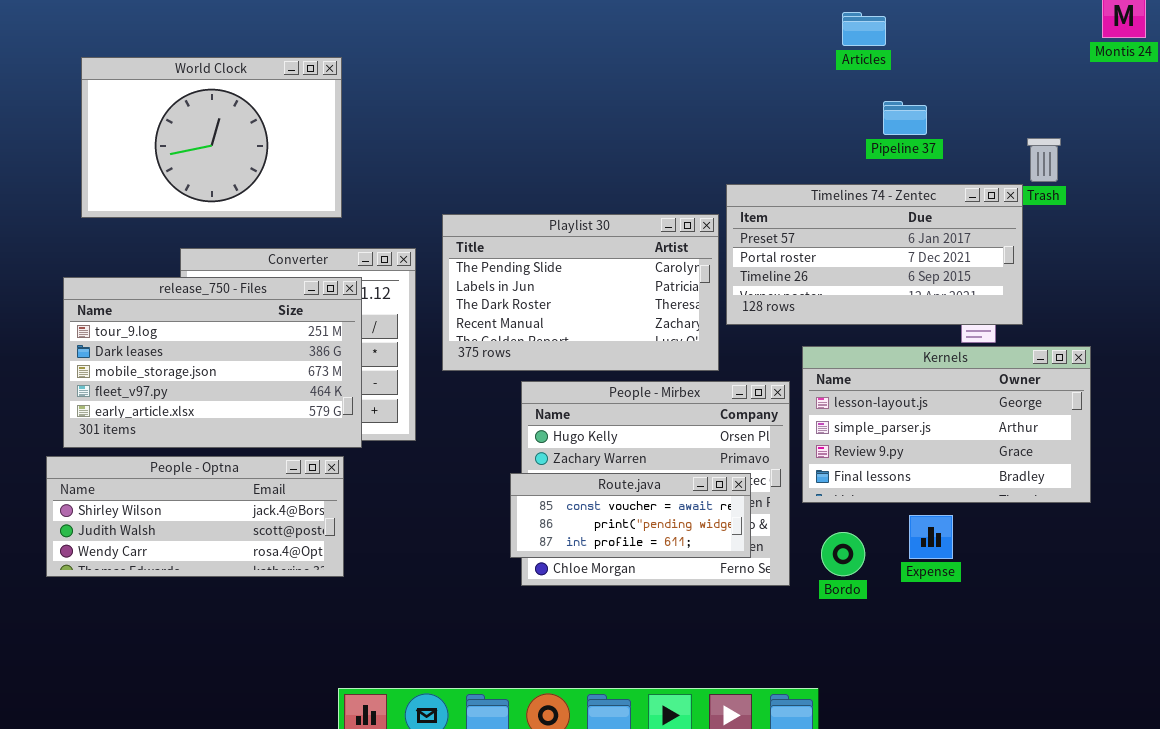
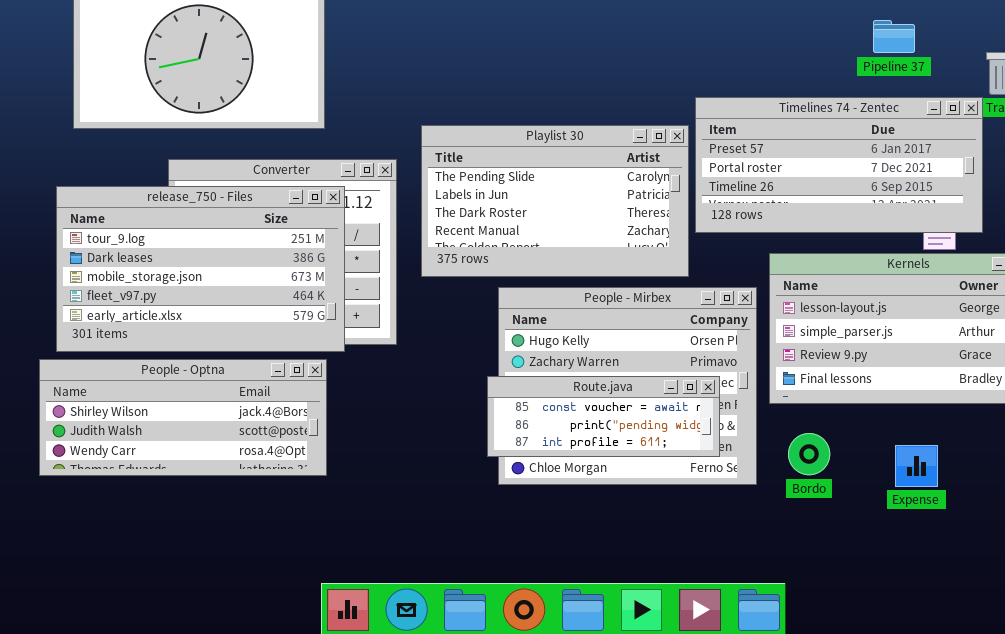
Pipeline 37: [883,101,927,135] -> [873,20,915,53], moved
Expense: [909,515,953,559] -> [895,445,938,487], moved

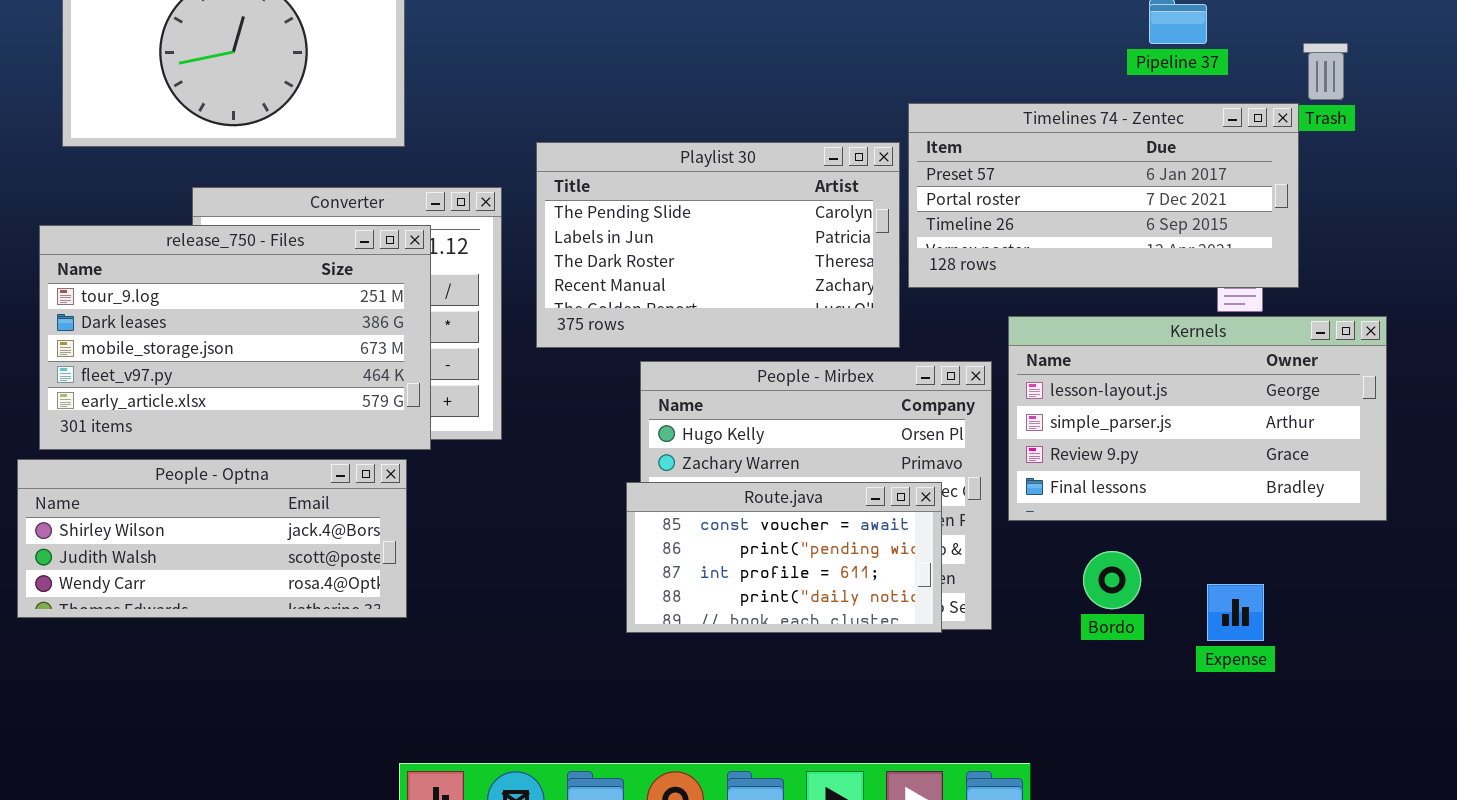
Route.java: [487,376,720,457] -> [626,482,942,633], resized
Bordo: [788,433,830,475] -> [1083,551,1141,609], moved
Expense: [895,445,938,487] -> [1207,584,1264,641], moved

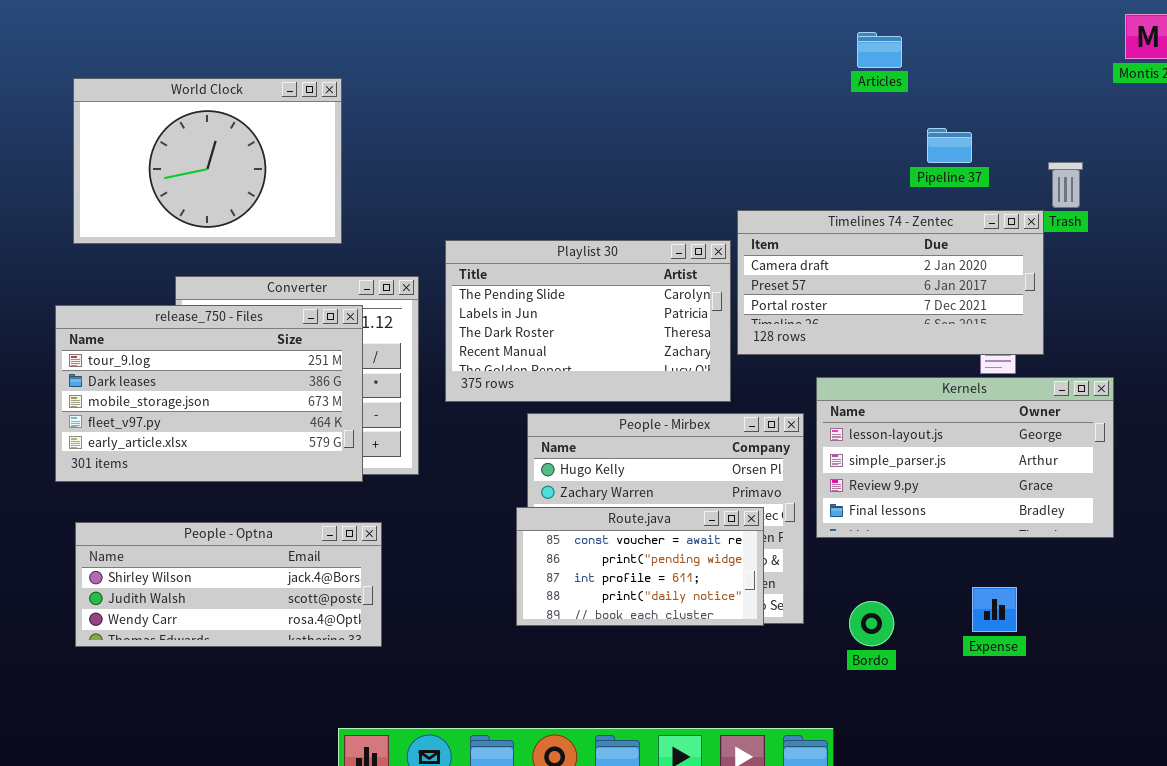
Timelines 74 - Zentec: [908,103,1299,288] -> [737,210,1044,355], scrolled up 1 row
People - Optna: [17,459,407,618] -> [75,522,382,647], moved
Bordo: [1083,551,1141,609] -> [849,601,894,646], moved

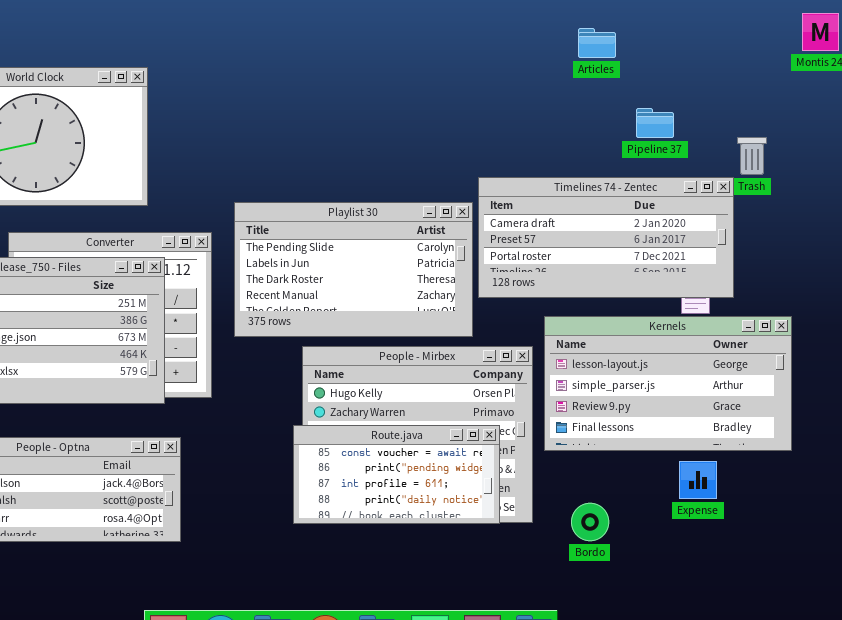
Expense: [972,587,1017,632] -> [679,461,717,499], moved

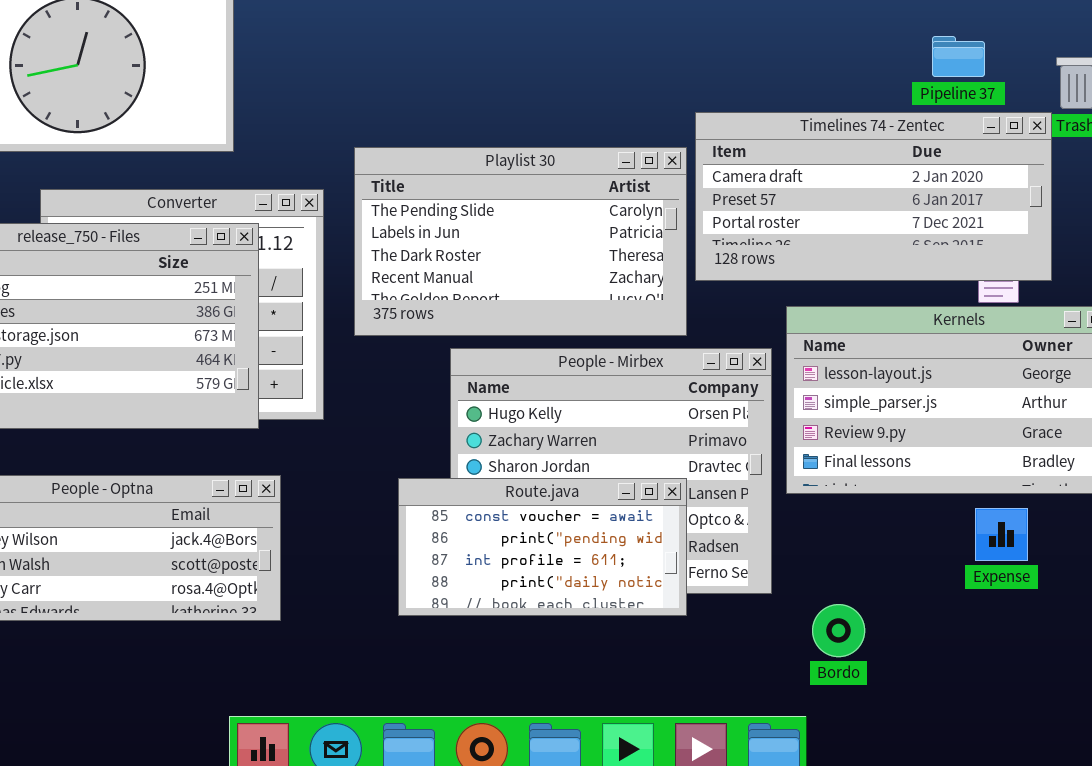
Pipeline 37: [636,108,674,138] -> [932,36,985,77], moved
Route.java: [293,425,500,524] -> [398,478,687,616], moved
Bordo: [571,503,609,541] -> [812,604,865,657], moved

